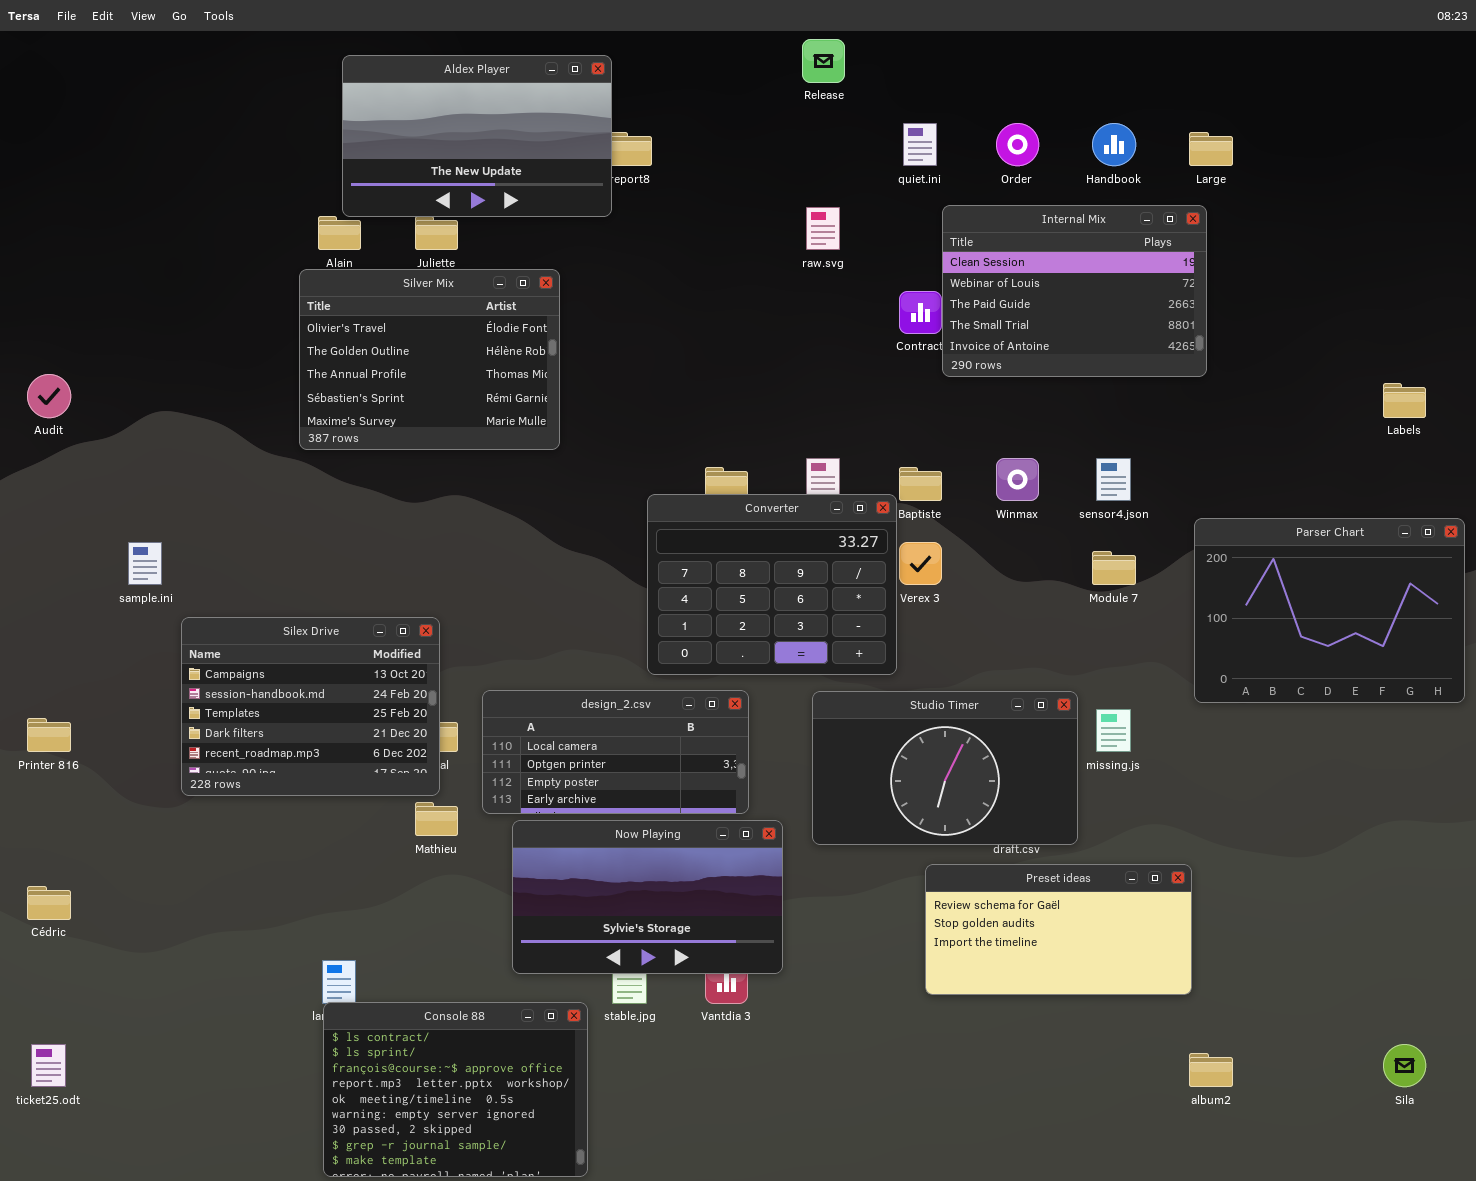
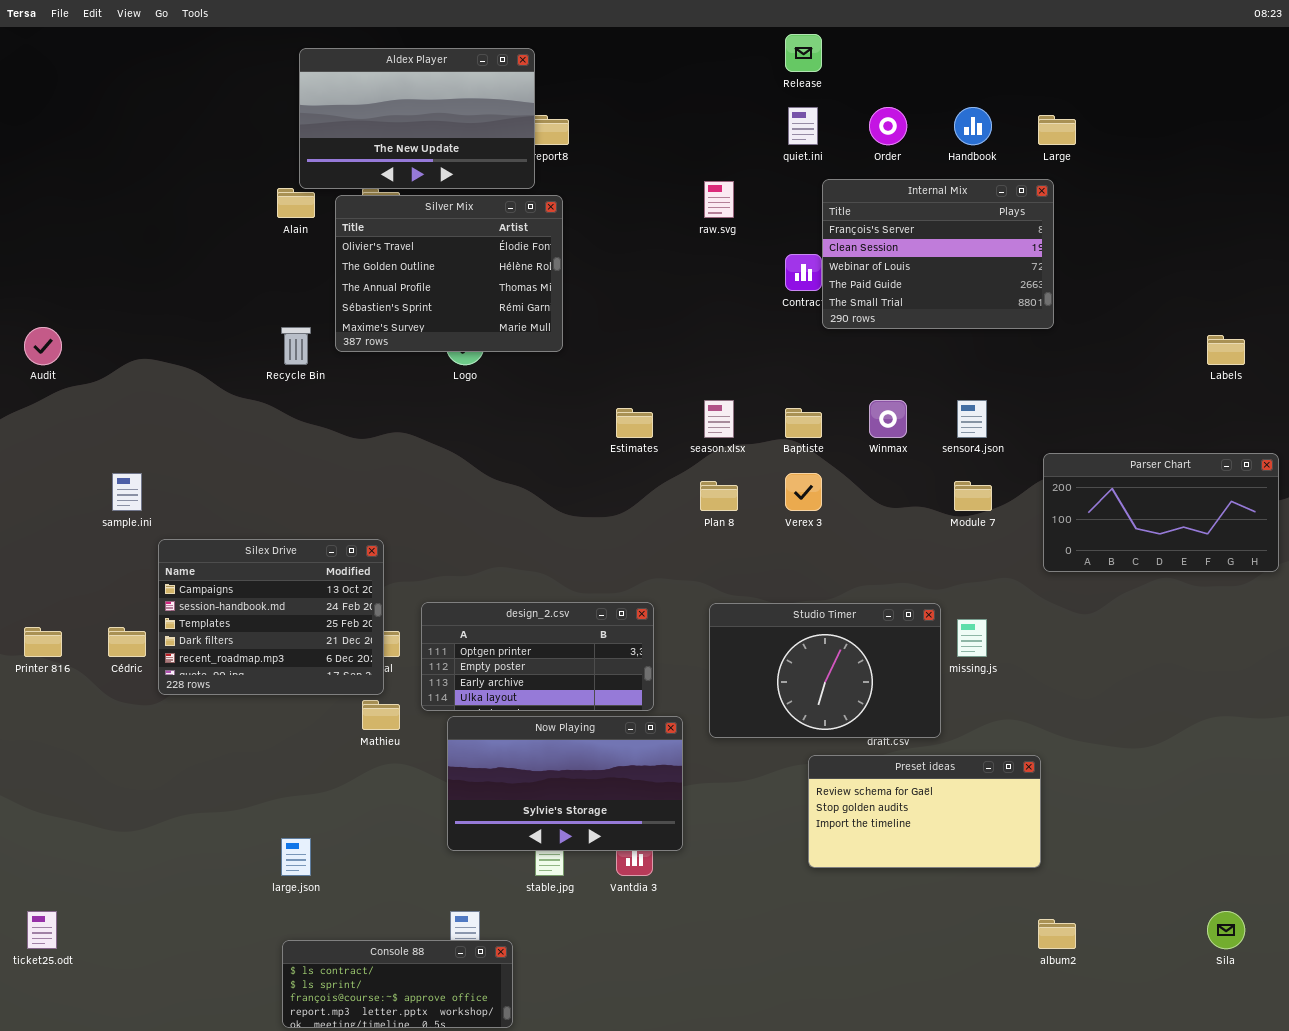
Release: [802,39,845,83] -> [785,34,822,72], moved
Internal Mix: [942,205,1207,377] -> [822,179,1054,329], scrolled up 1 row
Silver Mix: [299,269,560,450] -> [335,195,563,352], moved
Converter: [647,494,897,675] -> none, closed
Parser Chart: [1194,518,1465,703] -> [1043,453,1279,572], resized
design_2.csv: [482,690,749,814] -> [421,602,654,711], scrolled down 1 row
Cédric: [27,886,71,920] -> [108,627,146,657], moved
Console 88: [323,1002,588,1177] -> [282,940,513,1028], resized

